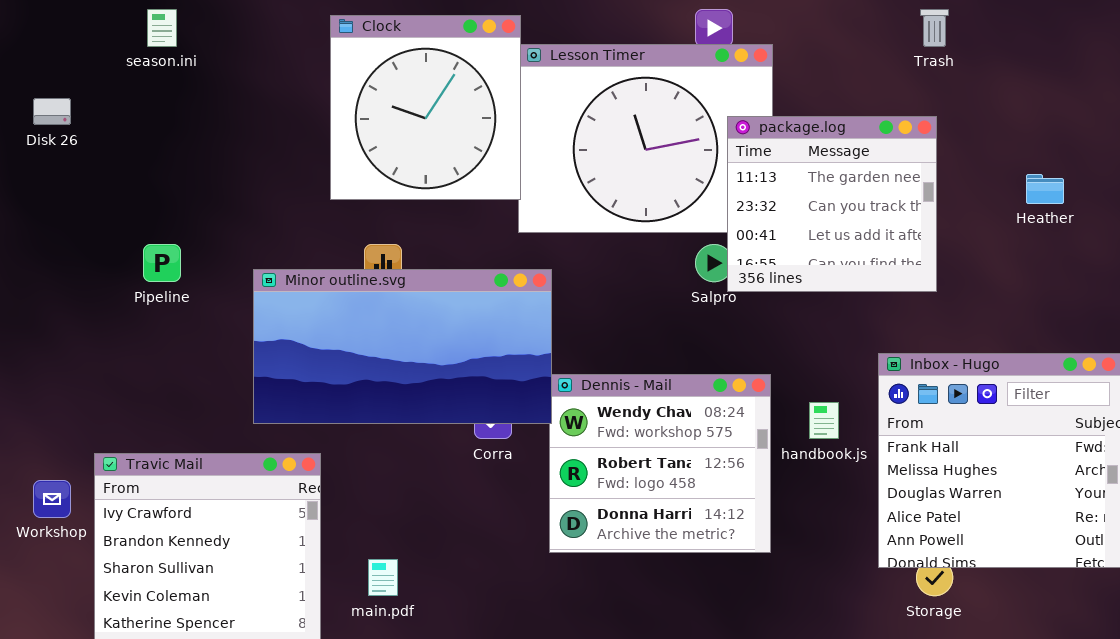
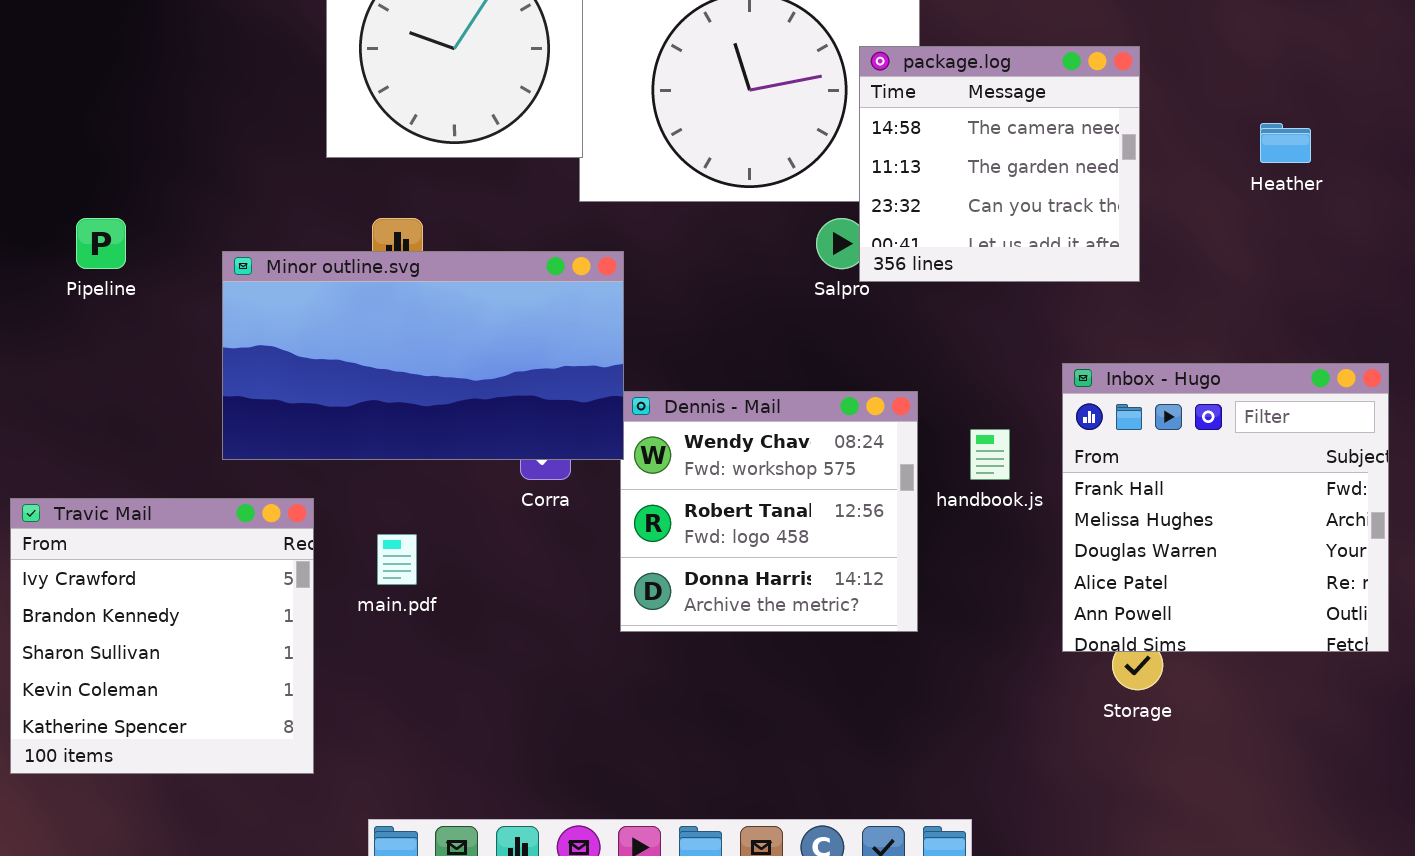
package.log: [727,116,937,292] -> [859,46,1140,282], scrolled up 1 row
main.pdf: [368,559,398,596] -> [377,534,417,585], moved

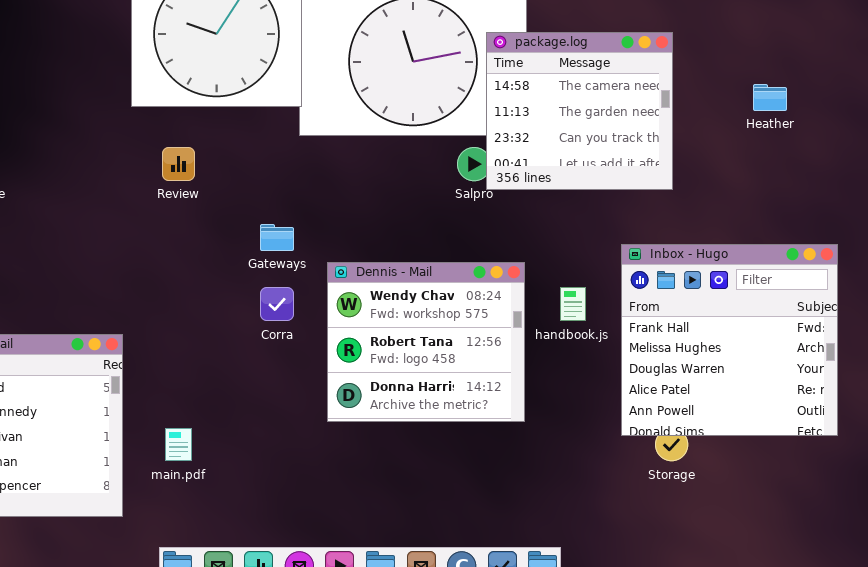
Minor outline.svg: [222,251,624,460] -> none, closed
main.pdf: [377,534,417,585] -> [165,428,192,461], moved

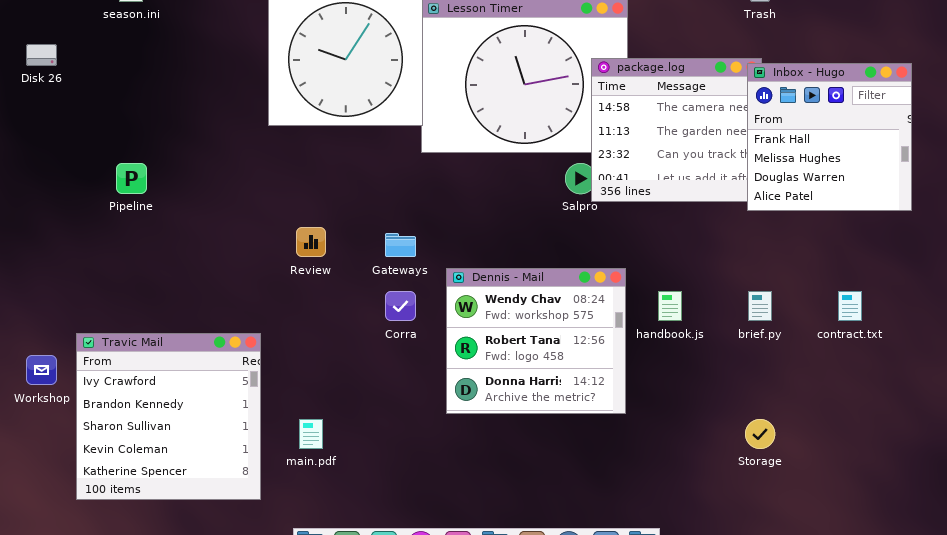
Review: [162,147,195,181] -> [296,227,326,257], moved
Inbox - Hugo: [621,244,838,436] -> [747,63,912,211], moved, resized

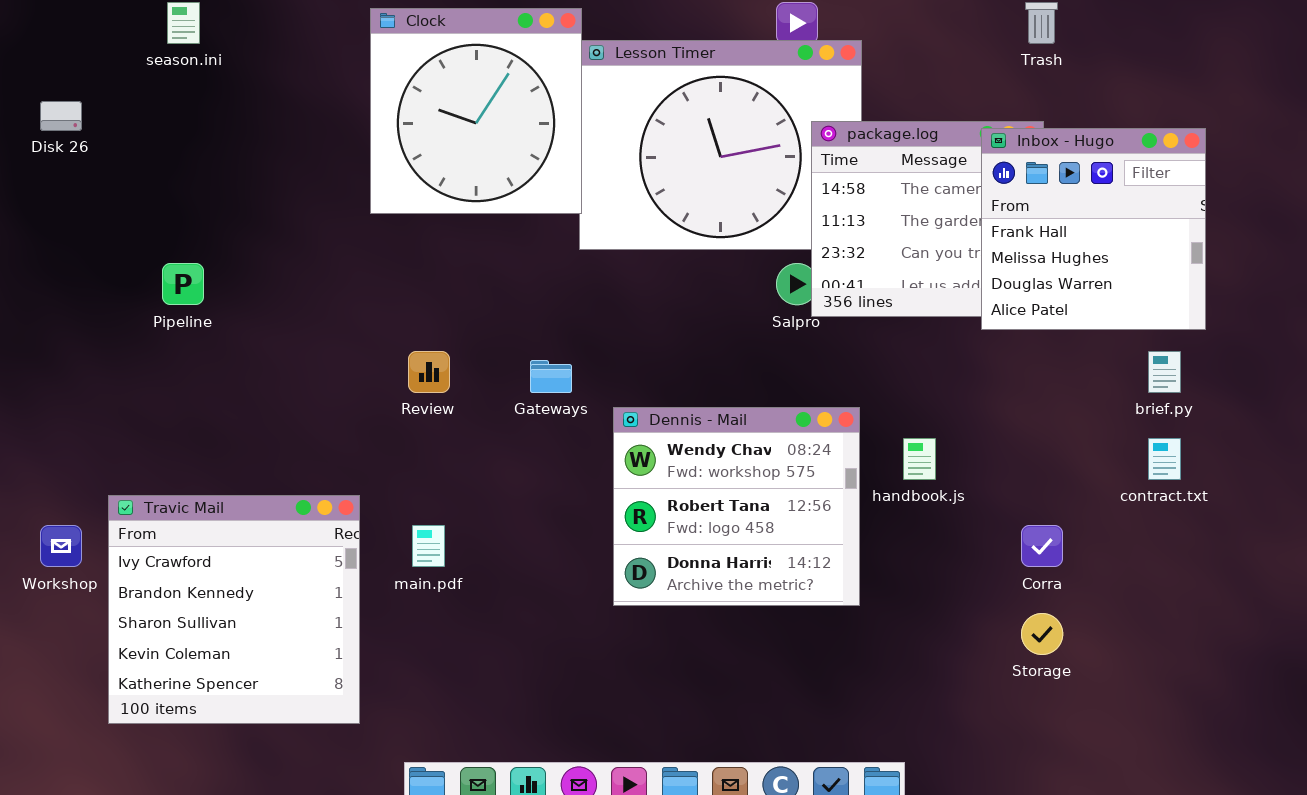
Inbox - Hugo: [747,63,912,211] -> [981,128,1206,330], moved
Corra: [385,291,416,321] -> [1021,525,1063,567], moved
brief.py: [748,291,772,321] -> [1148,351,1181,393], moved
main.pdf: [299,419,323,449] -> [412,525,445,567], moved

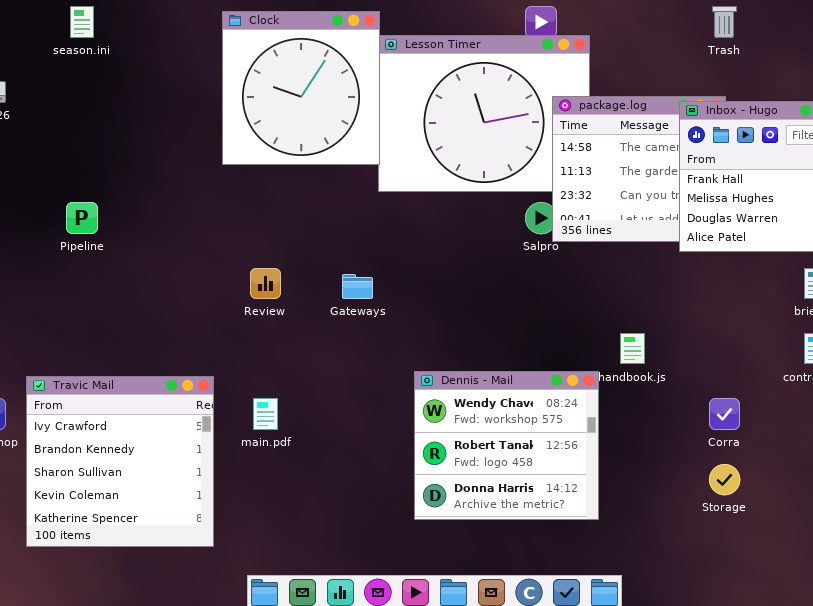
Dennis - Mail: [613,407,860,606] -> [414,371,599,520], moved

